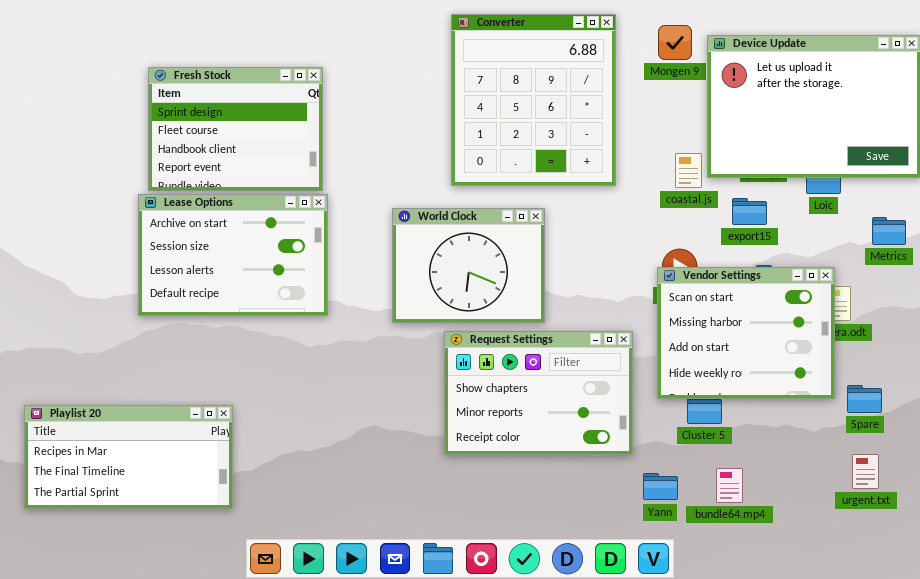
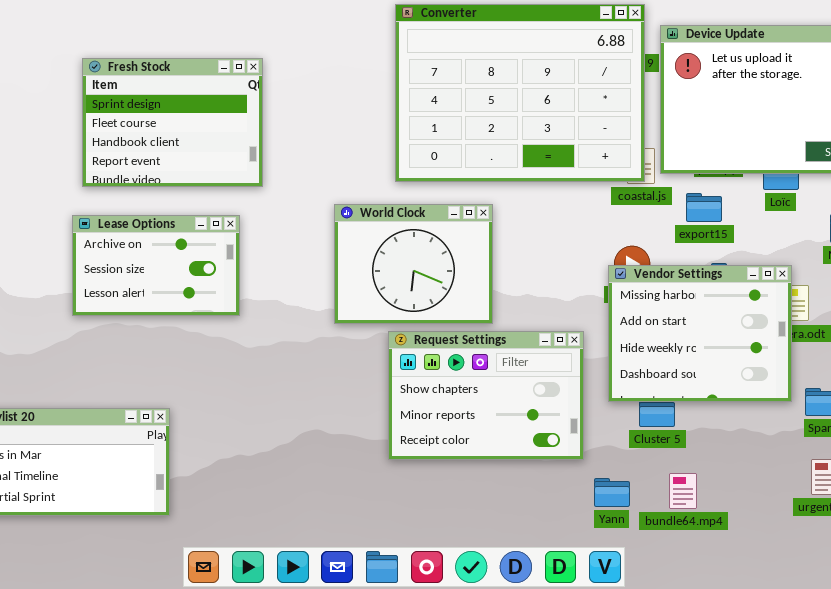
Converter: [451,14,616,186] -> [395,4,645,182], resized
Lease Options: [138,194,328,316] -> [72,215,240,316], resized
Vendor Settings: [657,267,835,399] -> [608,265,792,402], scrolled down 1 row

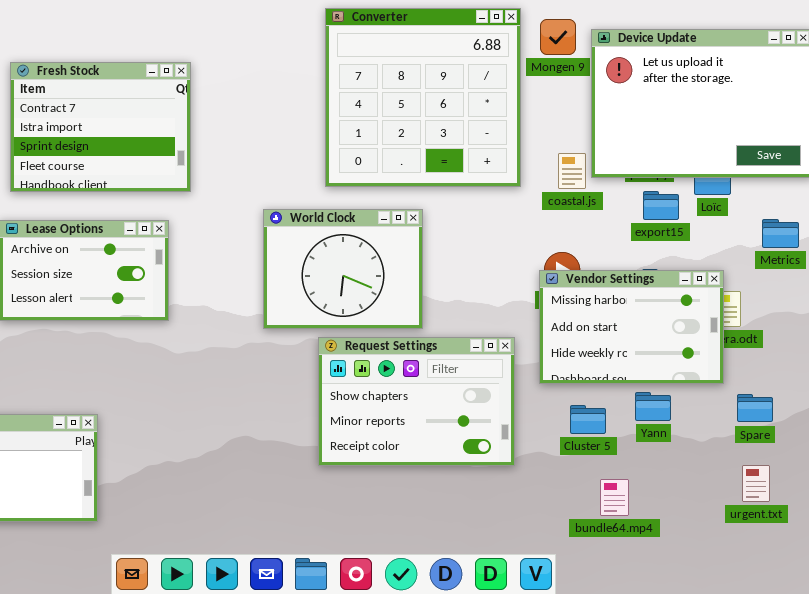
Converter: [395,4,645,182] -> [325,8,521,187], resized
Fresh Stock: [82,58,263,187] -> [10,62,191,192], scrolled up 2 rows
export15: [686,193,722,222] -> [643,191,679,220], moved
Vendor Settings: [608,265,792,402] -> [539,270,724,384], resized
Yann: [594,478,630,507] -> [635,392,671,421], moved

